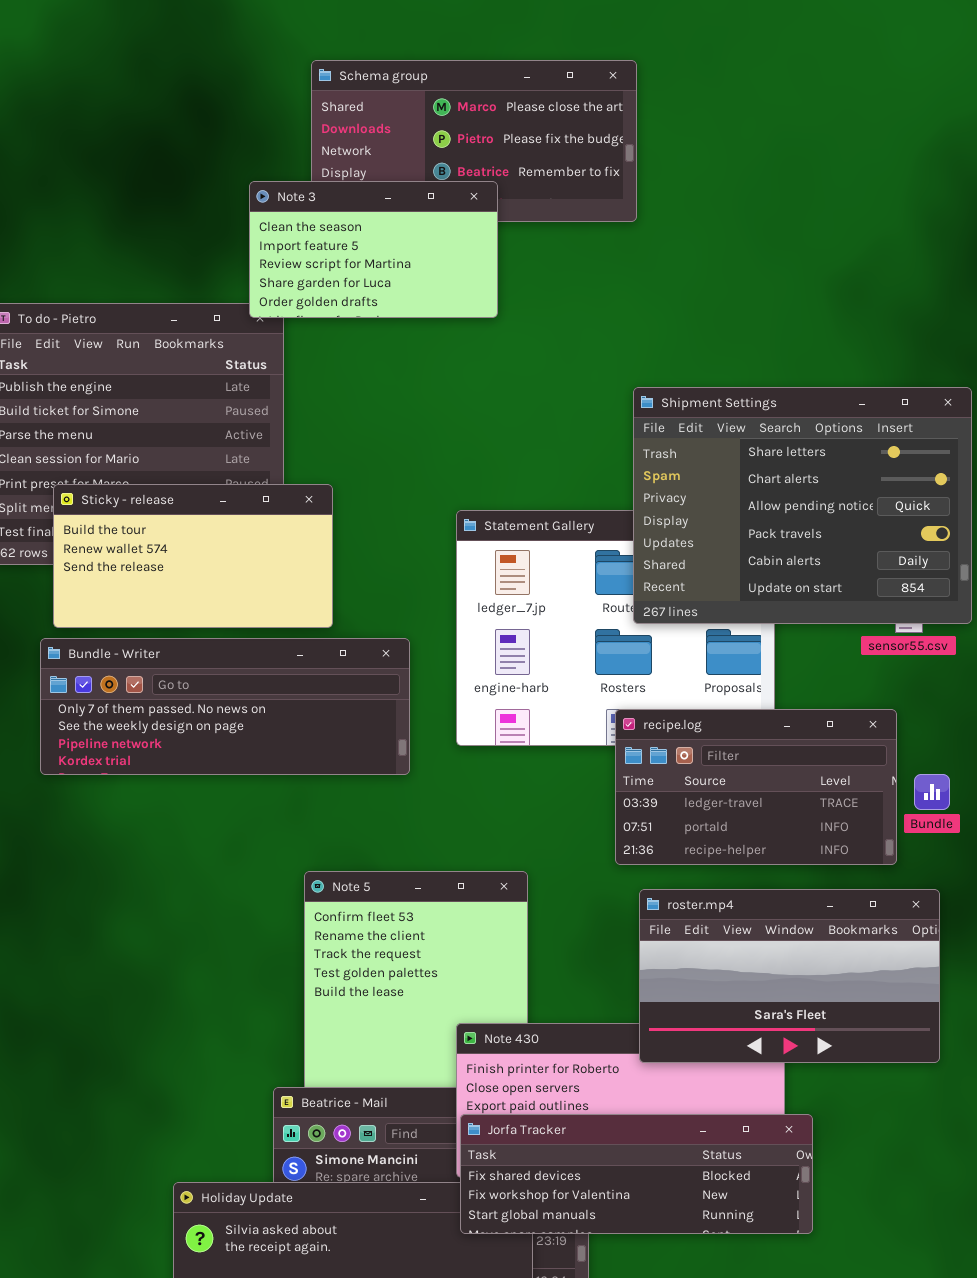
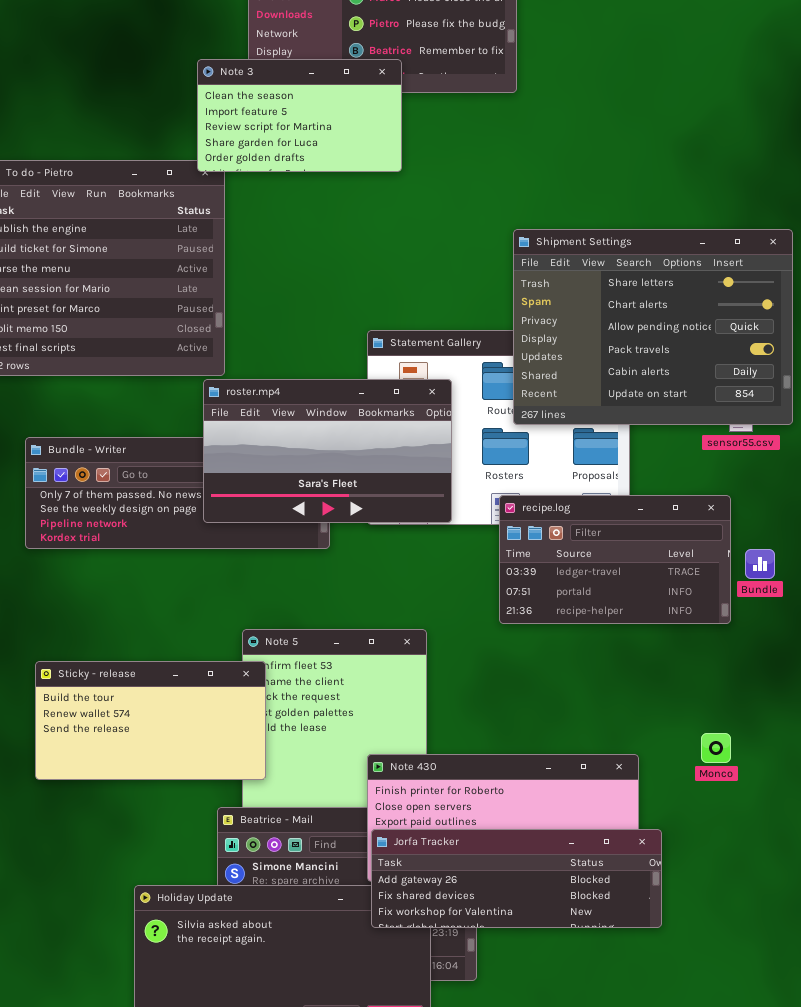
Sticky - release: [53,484,333,628] -> [35,661,266,780], moved
roster.mp4: [639,889,940,1063] -> [203,379,452,523], moved
Jorfa Tracker: [460,1114,813,1234] -> [371,829,662,928], scrolled up 1 row

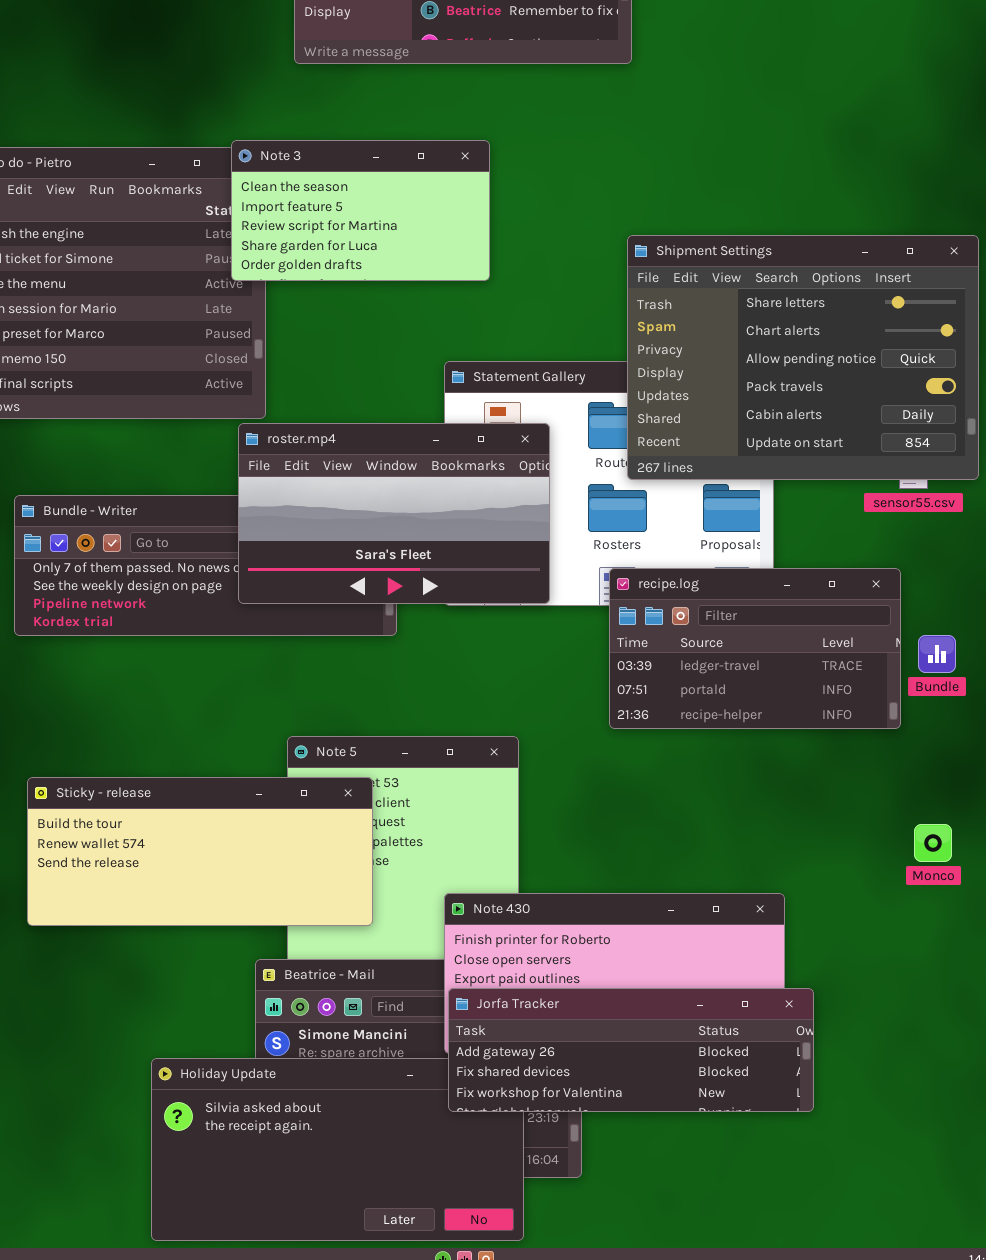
Note 3: [197,59,402,172] -> [231,140,490,281], moved
Sticky - release: [35,661,266,780] -> [27,777,373,926], resized
Monco: [701,733,731,763] -> [914,824,952,862], moved

